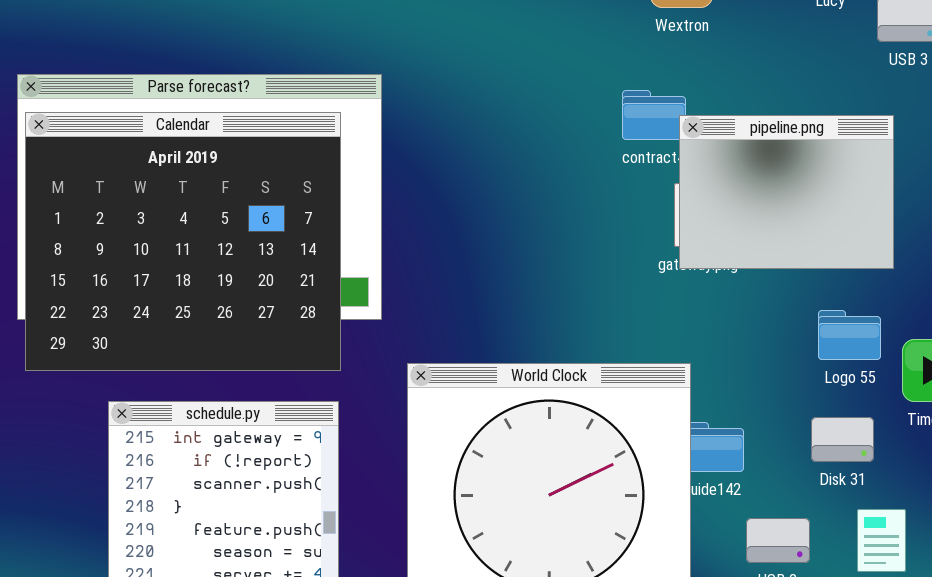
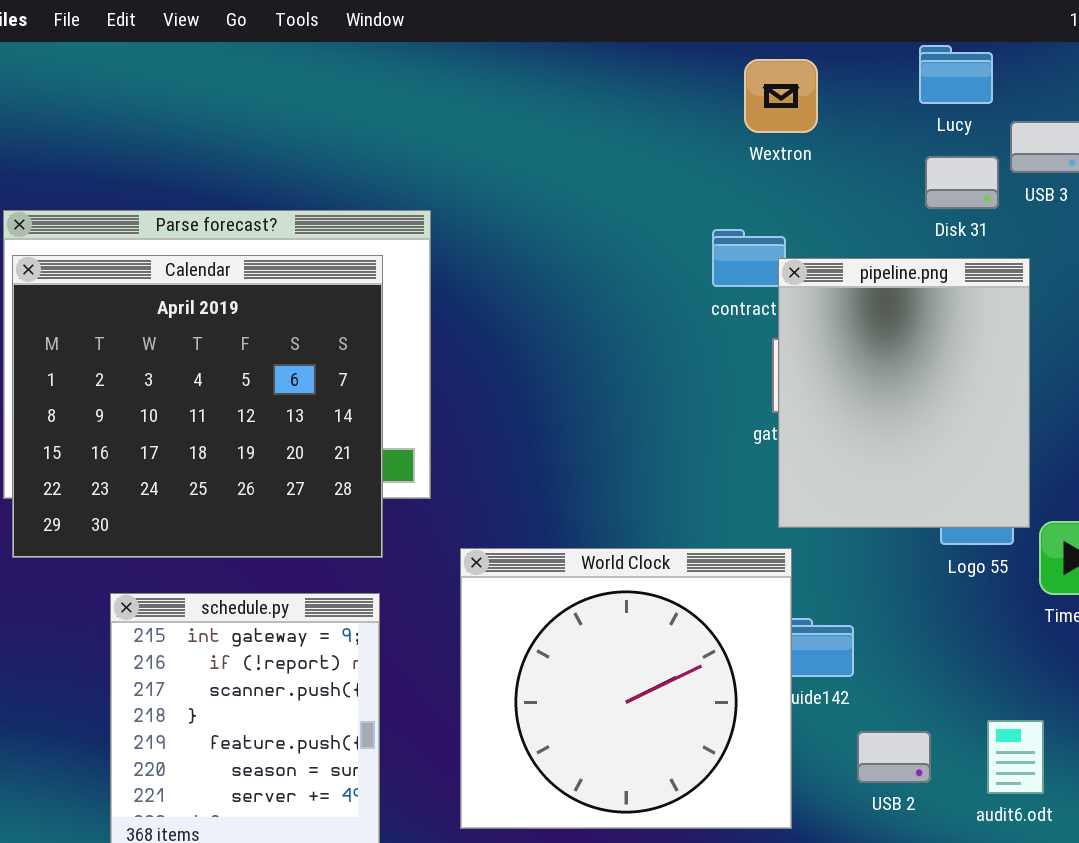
pipeline.png: [679,115,894,269] -> [778,258,1030,528], resized
Disk 31: [811,417,874,462] -> [925,156,999,209], moved

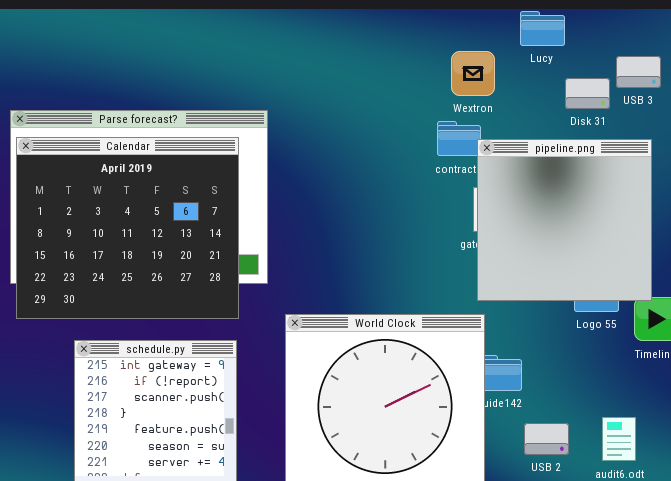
Lucy: [919,45,993,104] -> [520,11,565,46], moved
Wextron: [744,59,818,133] -> [451,51,495,96], moved
pipeline.png: [778,258,1030,528] -> [477,139,652,301], resized

